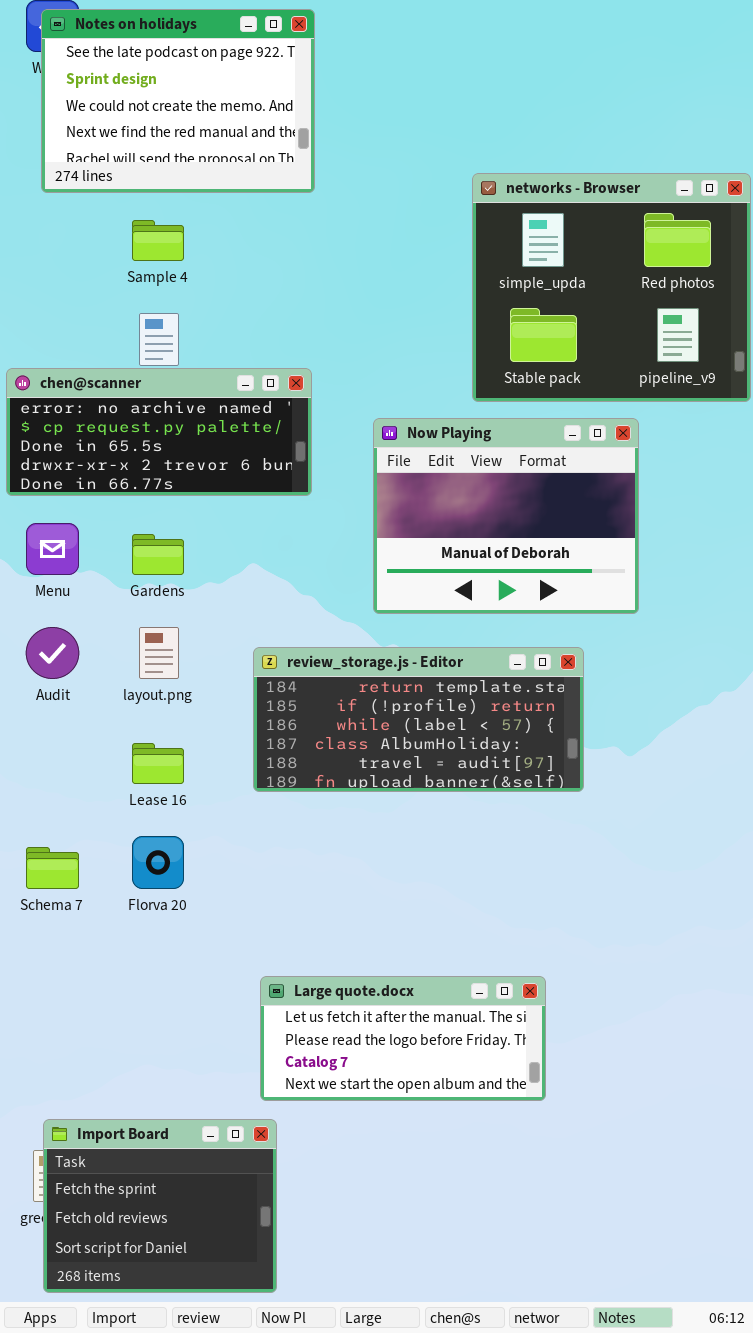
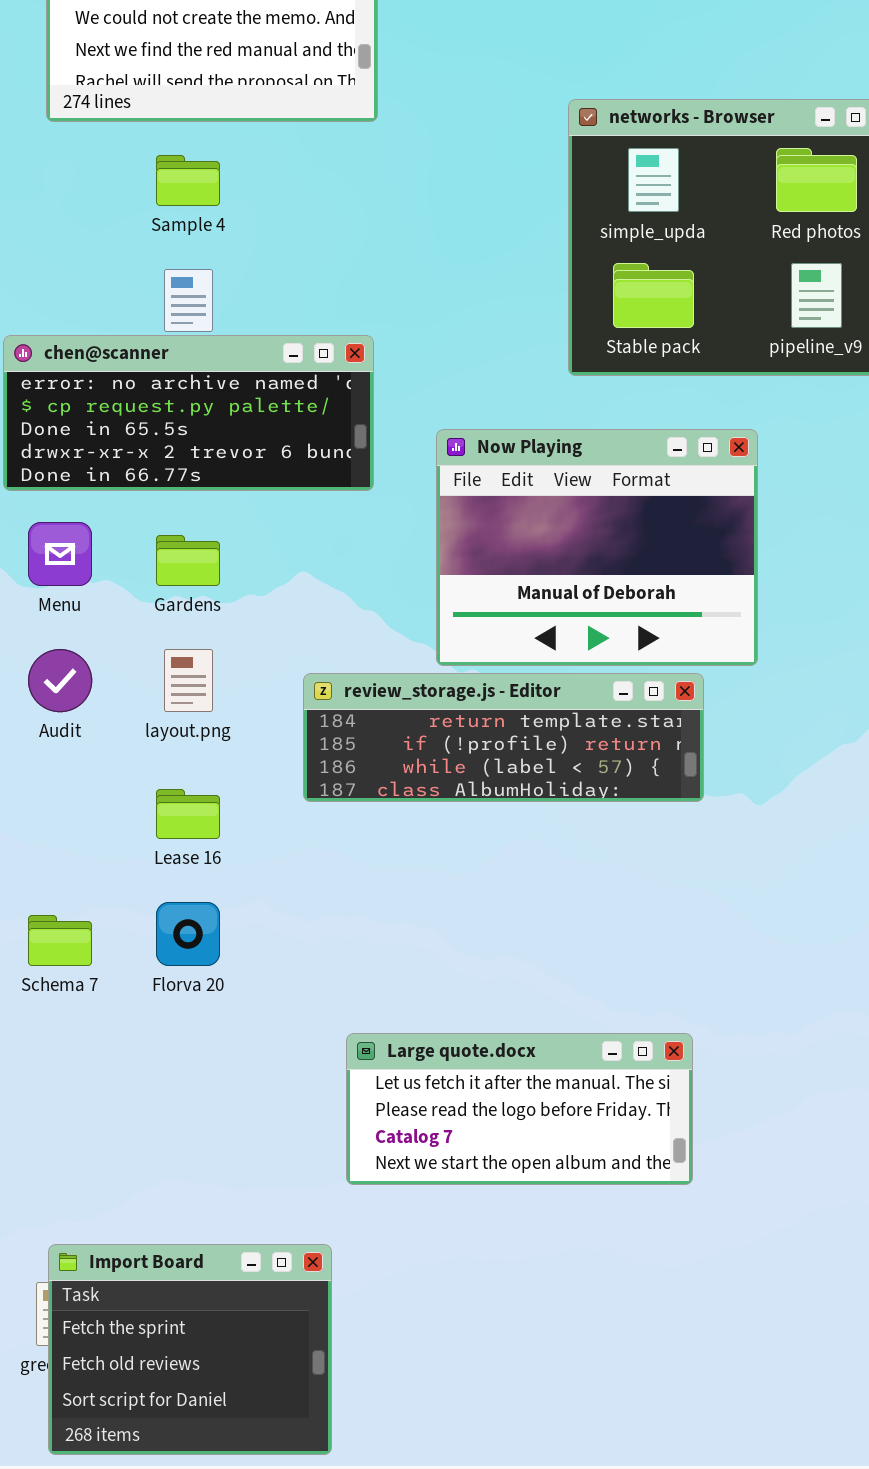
Now Playing: [373,418,639,614] -> [436,429,758,666], moved
review_storage.js - Editor: [253,647,584,792] -> [303,673,704,802], resized
Large quote.docx: [260,976,546,1101] -> [346,1033,693,1185], moved

